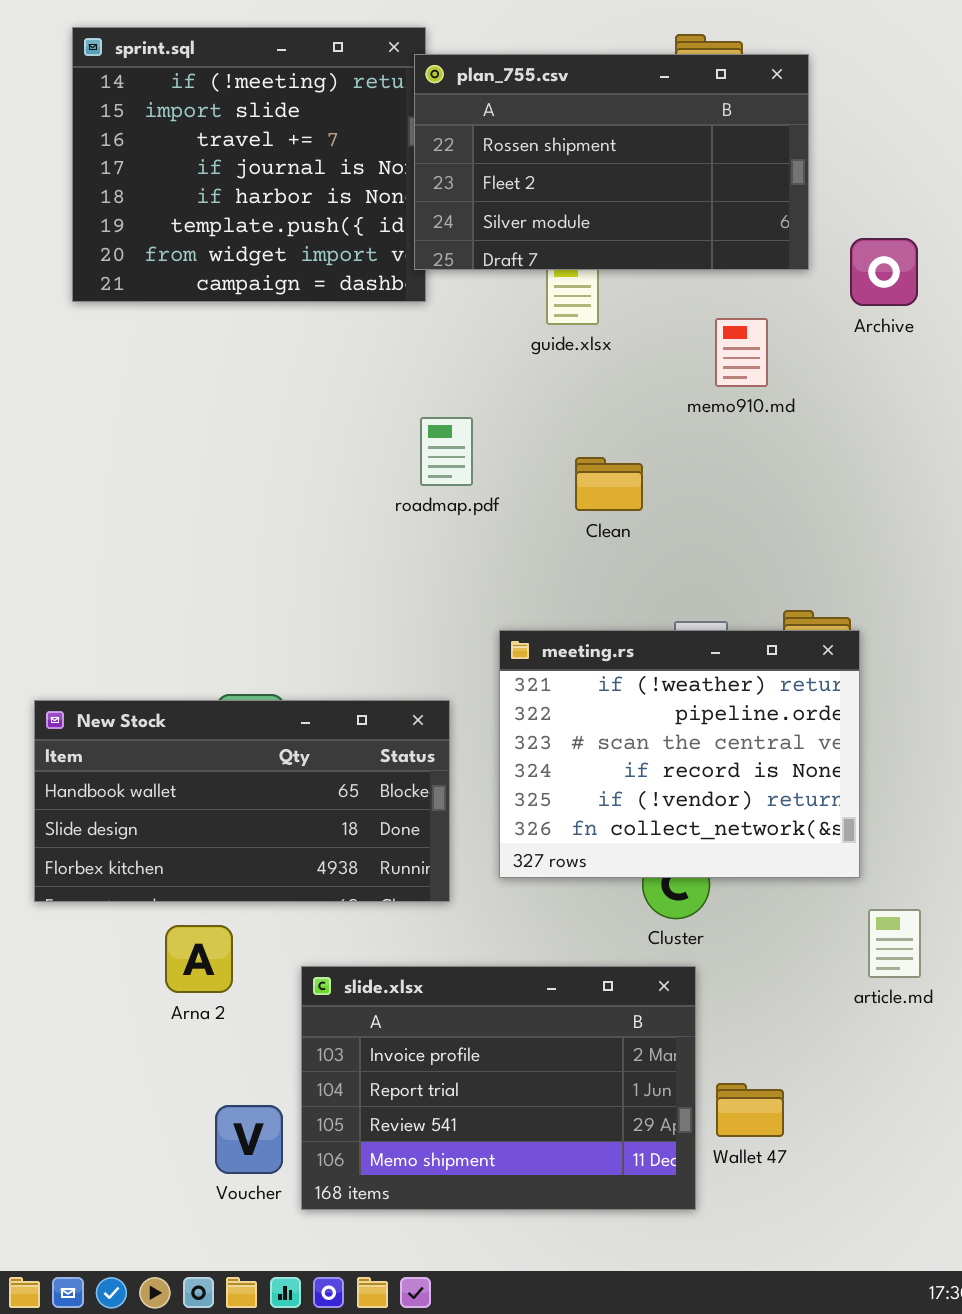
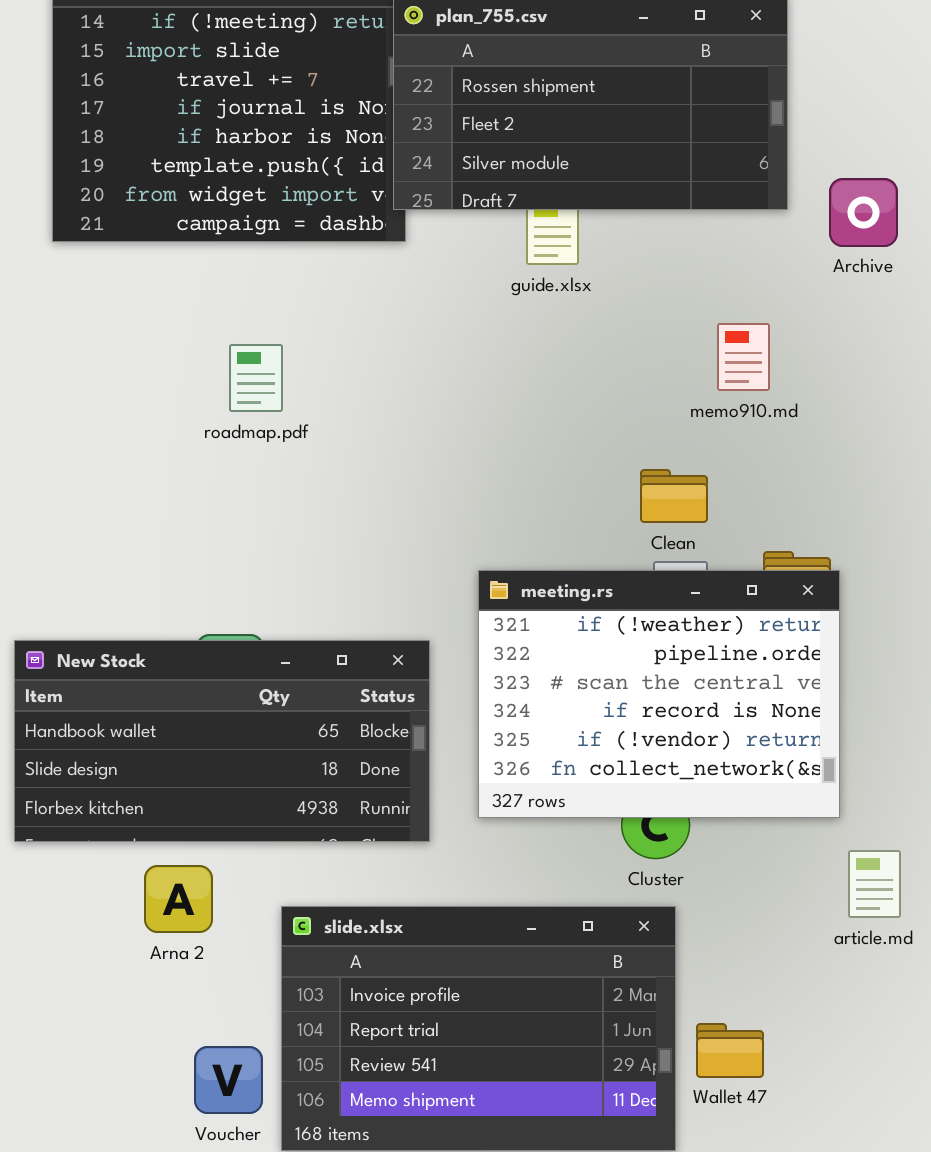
memo910.md: [715,318,768,387] -> [717,323,770,391], moved
roadmap.pdf: [420,417,473,486] -> [229,344,283,412], moved
Clean: [575,457,643,511] -> [640,469,708,523], moved

